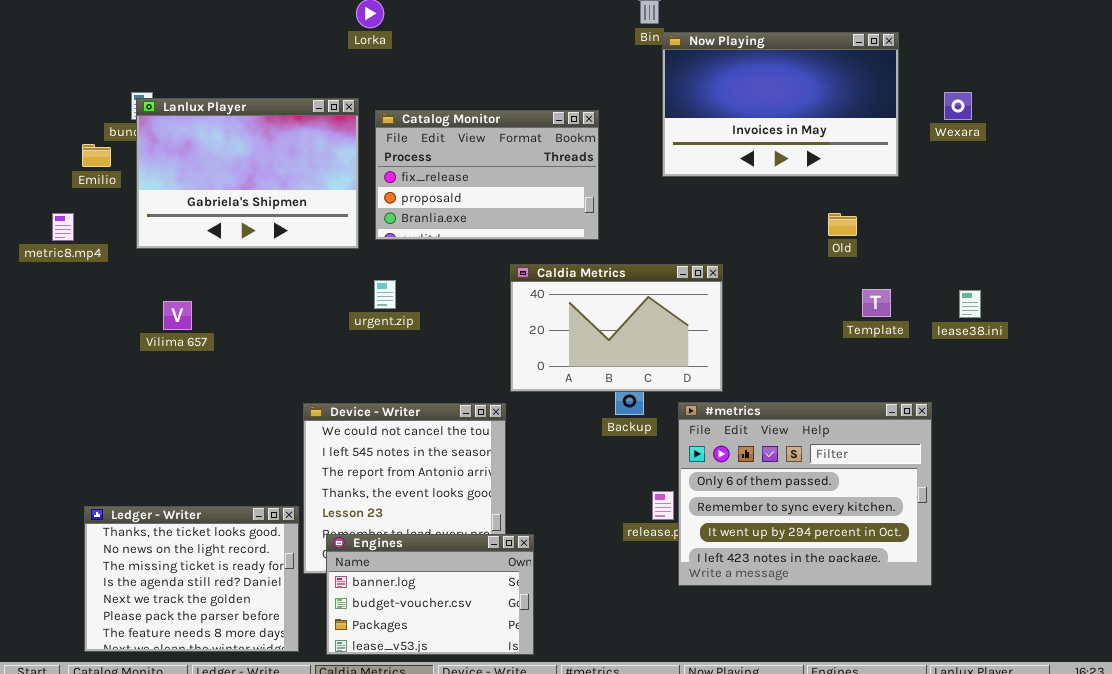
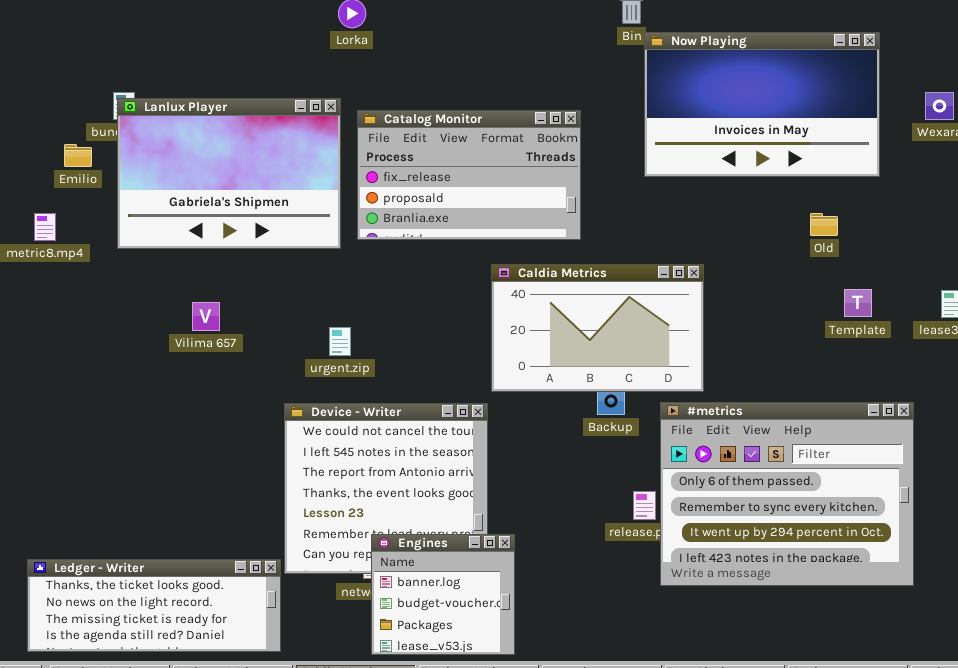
urgent.zip: [374,280,396,309] -> [329,327,351,356], moved
Vilima 657: [163,301,192,330] -> [192,302,220,331], moved
Ledger - Writer: [84,506,299,652] -> [27,559,281,652], resized
Engines: [326,534,534,655] -> [371,534,515,655], resized

